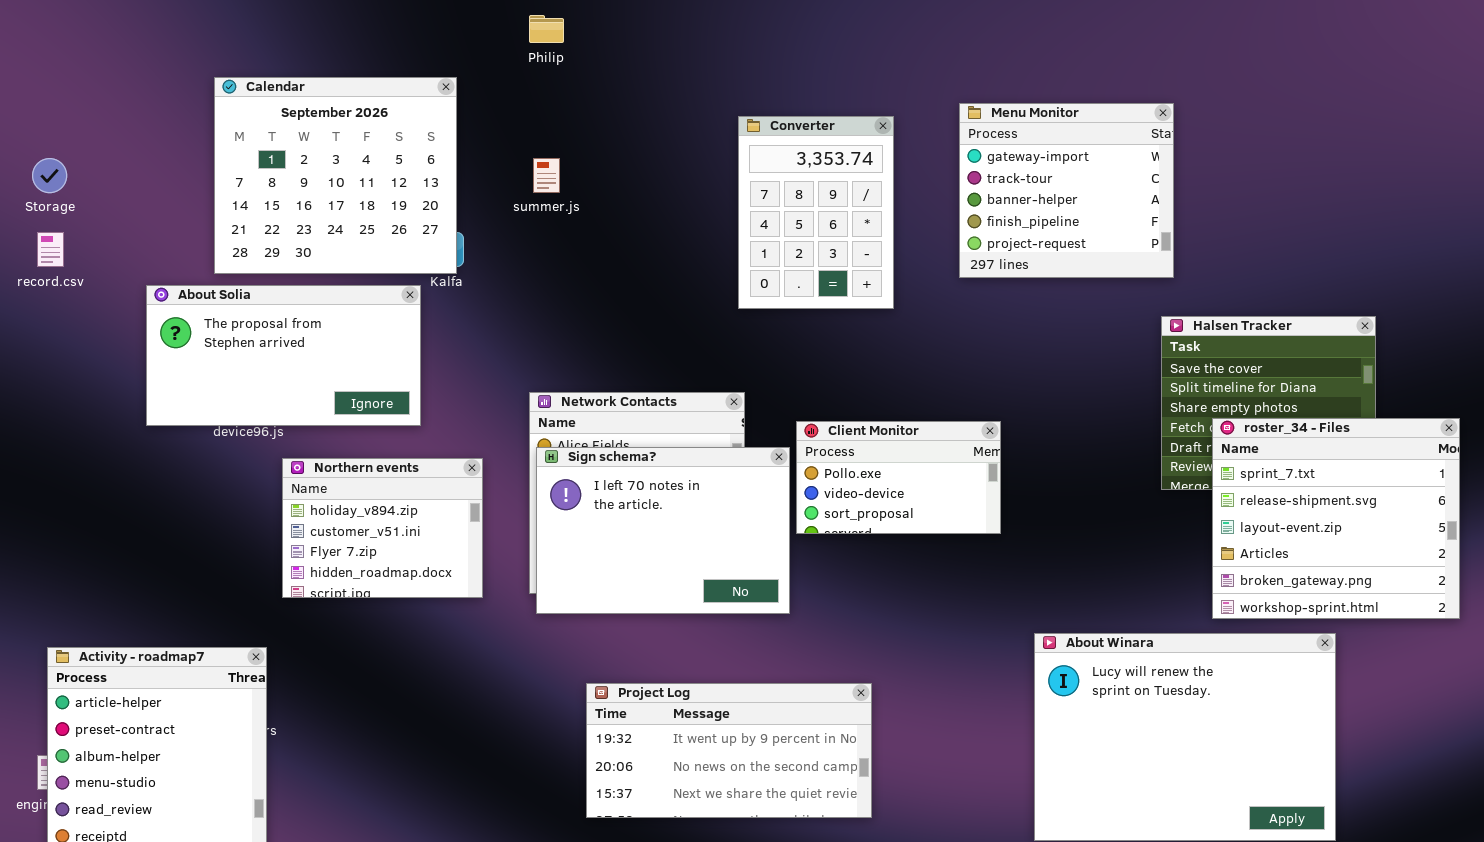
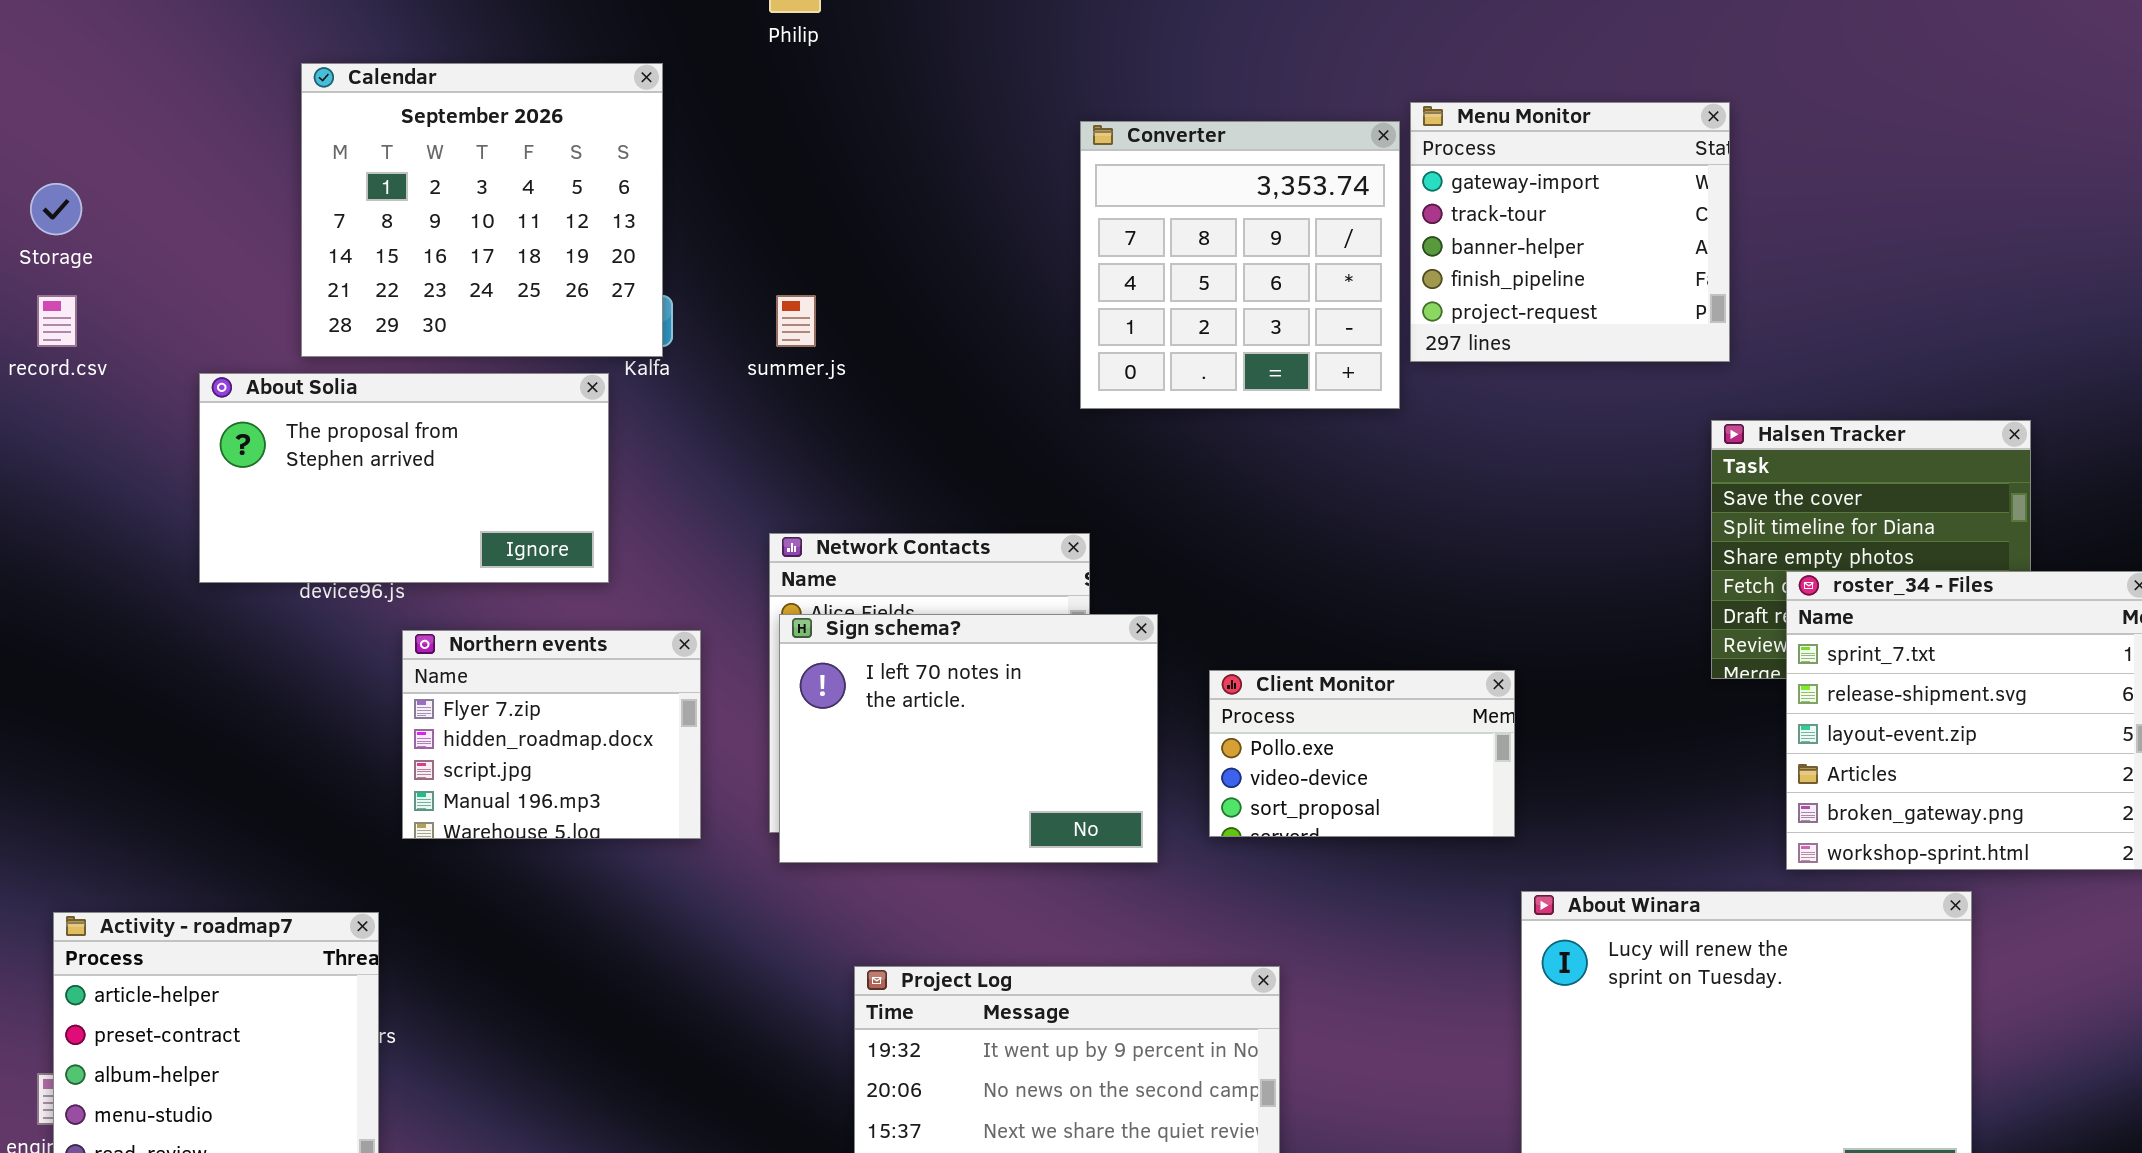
Converter: [738,116,894,309] -> [1080,121,1400,409], resized
summer.js: [533,158,560,193] -> [776,295,816,347], moved
Client Monitor: [796,421,1001,534] -> [1209,670,1515,837], moved
Northern events: [282,458,483,598] -> [402,630,701,839], scrolled down 2 rows

